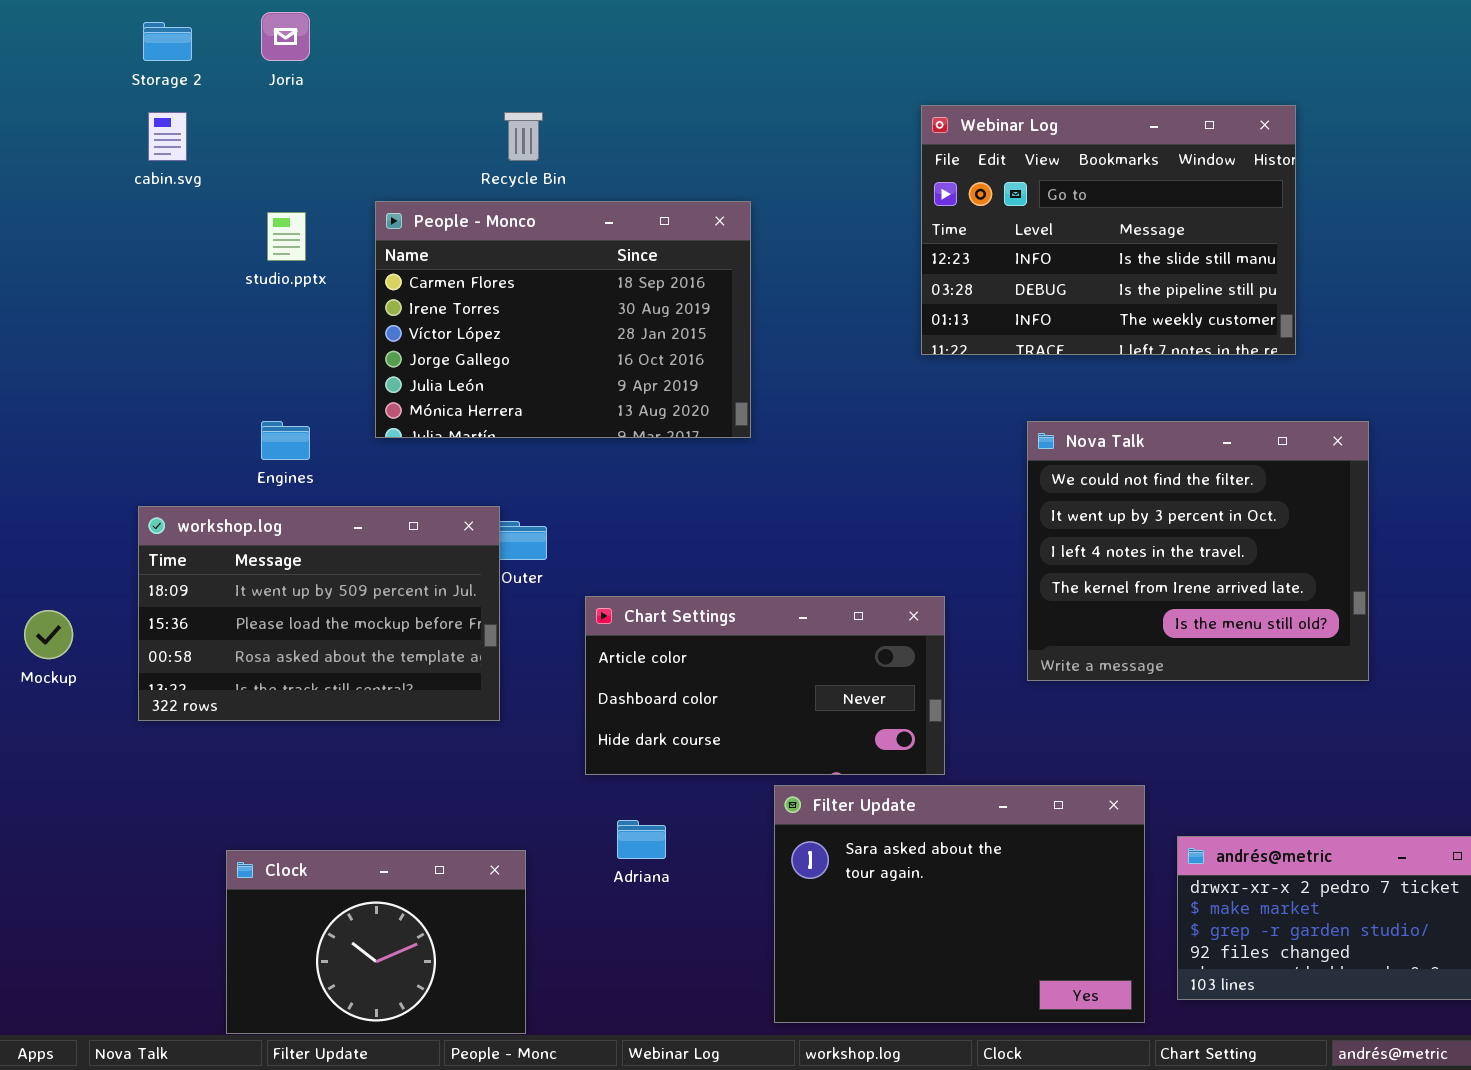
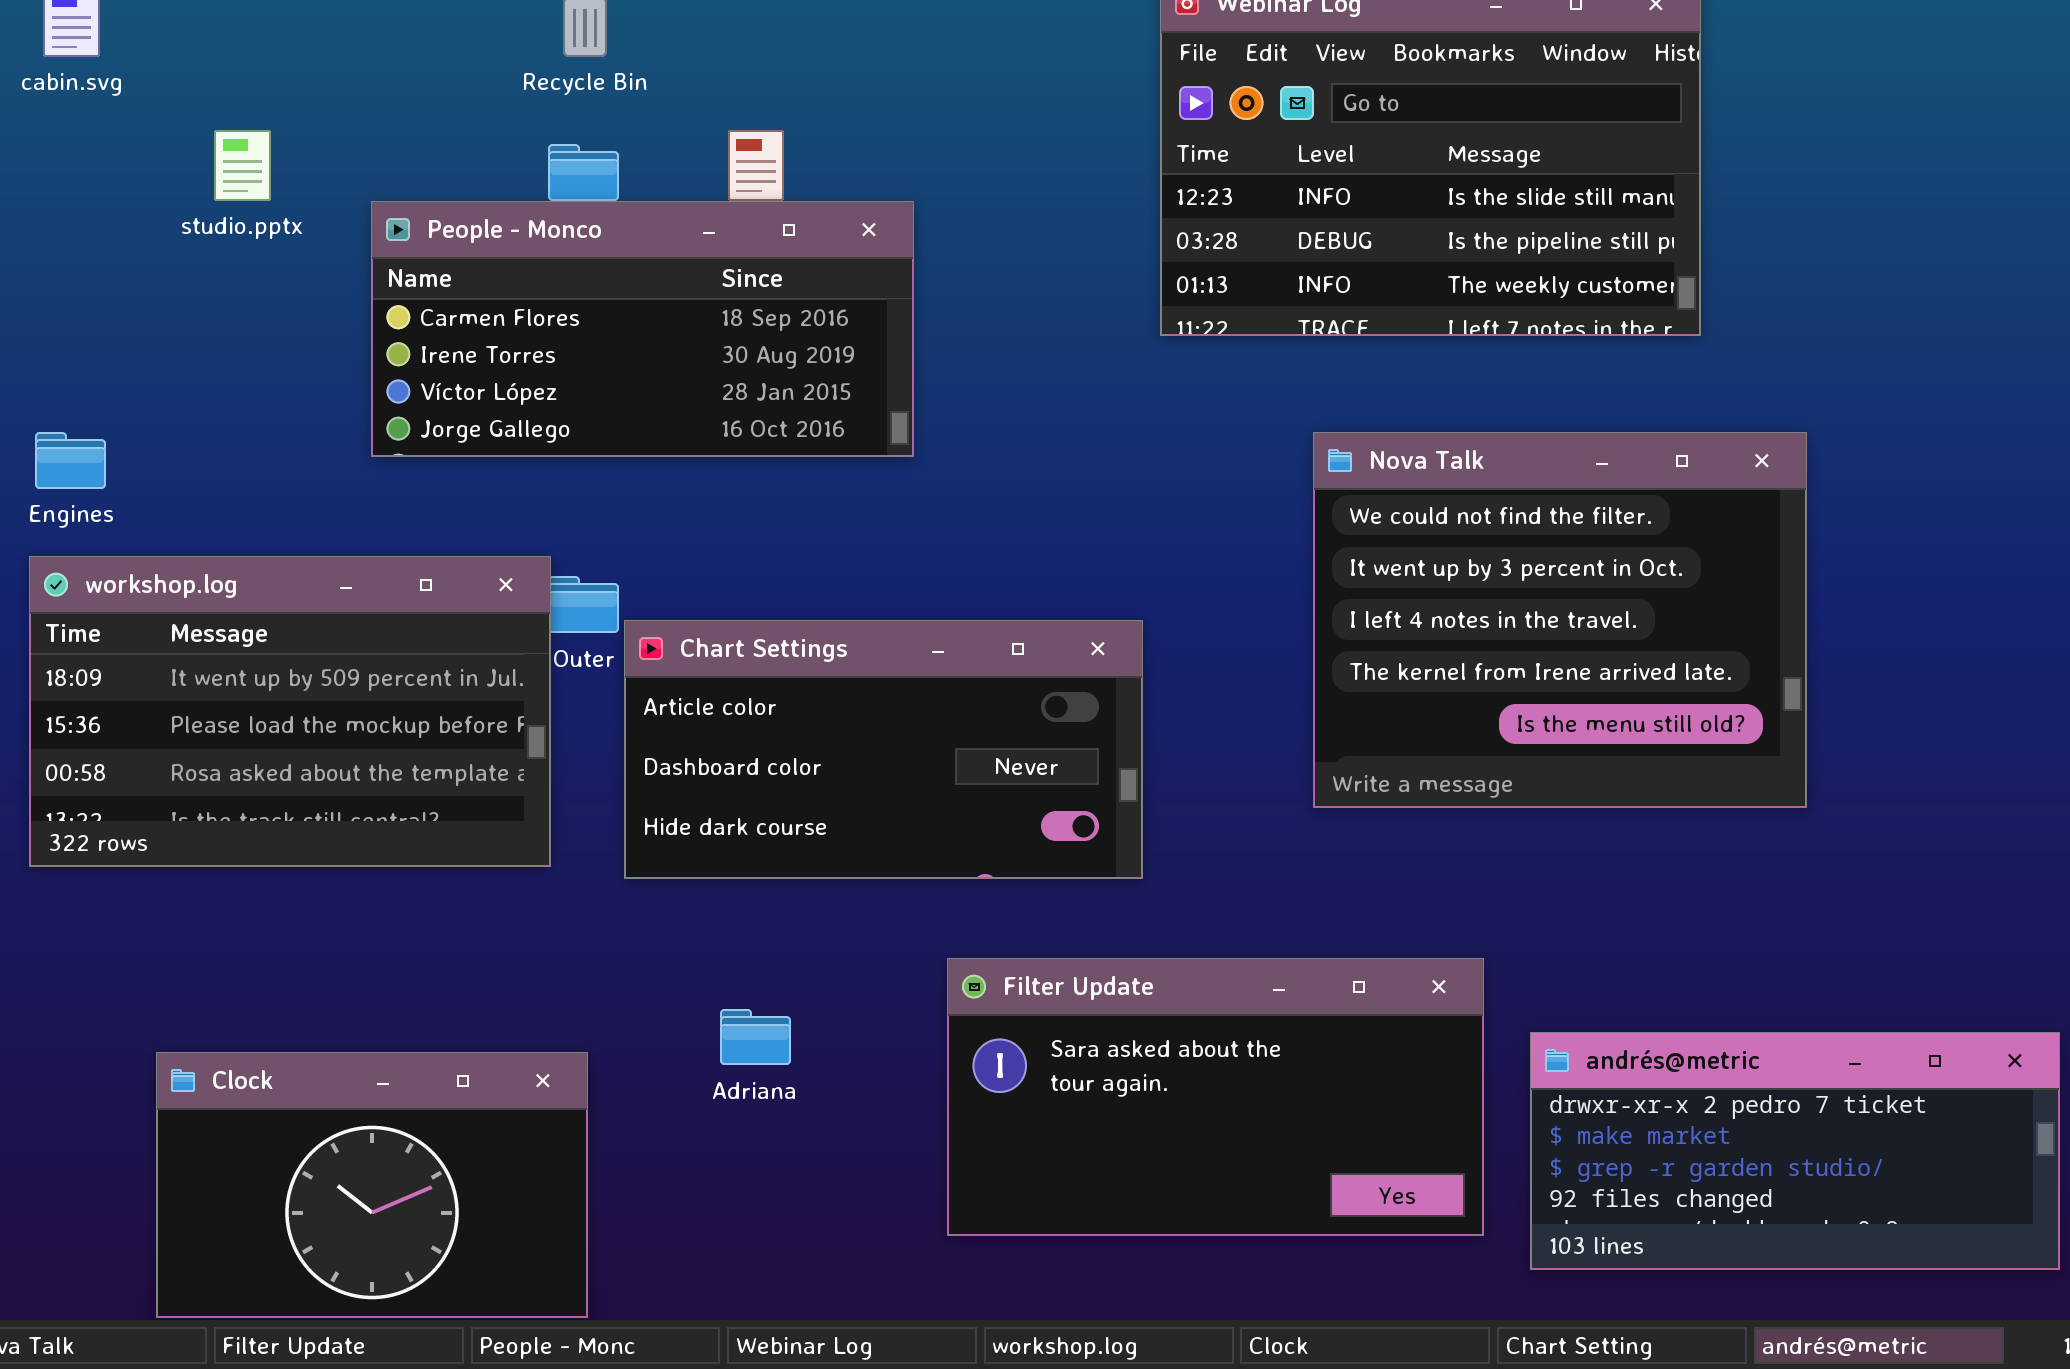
People - Monco: [375,201,751,438] -> [371,201,914,457], resized
Engines: [261,421,310,460] -> [35,432,106,489], moved
Chart Settings: [585,596,945,775] -> [624,620,1143,879], moved
Filter Update: [774,785,1145,1023] -> [947,958,1484,1236], resized

